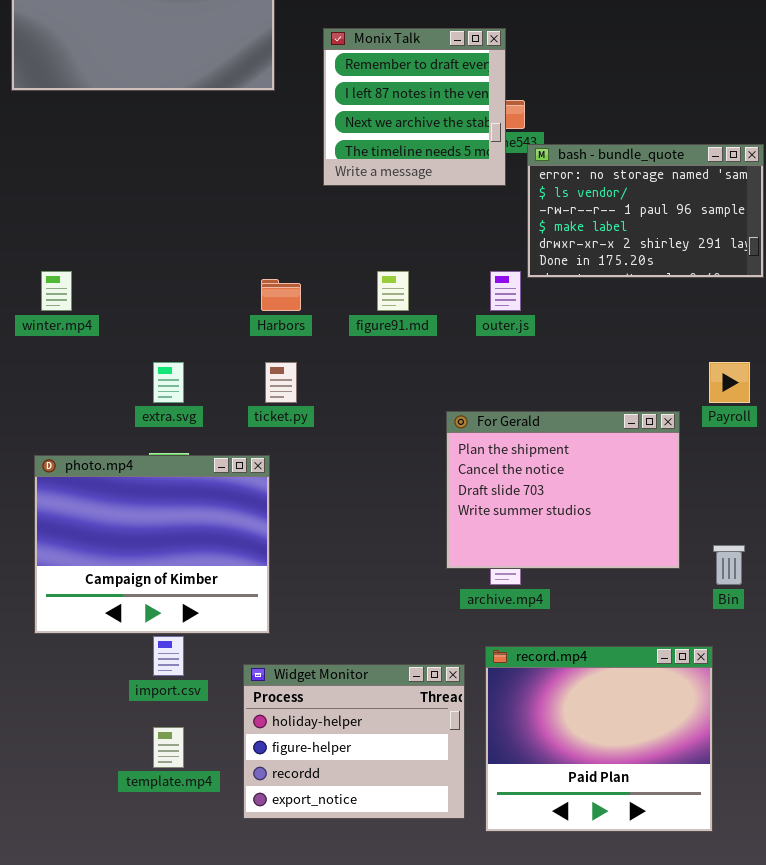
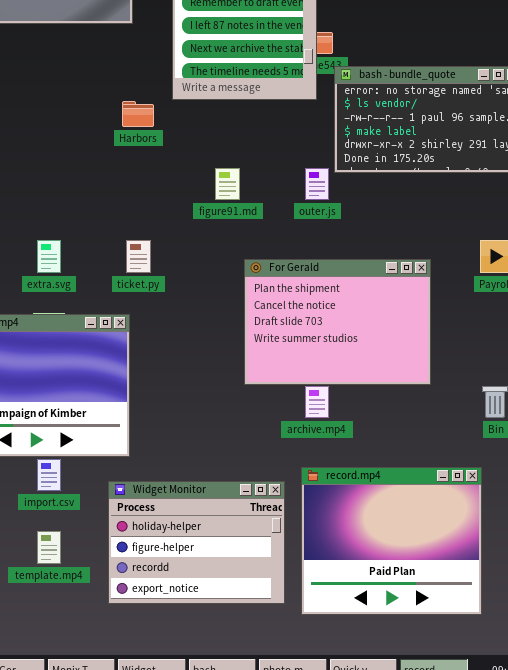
Harbors: [261,279,301,311] -> [122,101,154,127], moved
For Gerald: [446,411,680,569] -> [244,259,431,385], moved

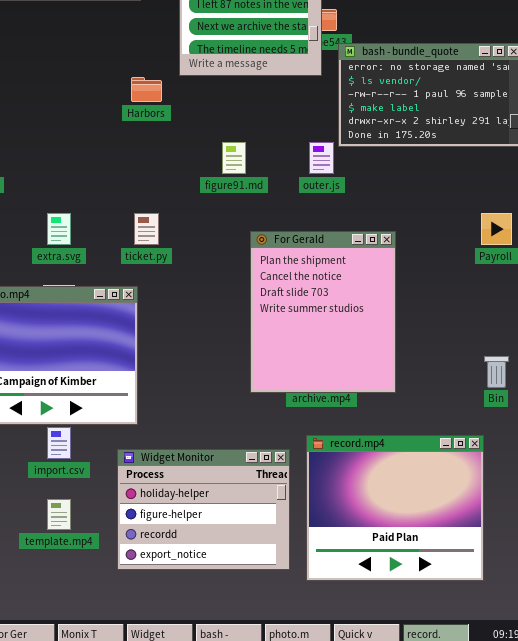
For Gerald: [244,259,431,385] -> [250,231,396,393], resized

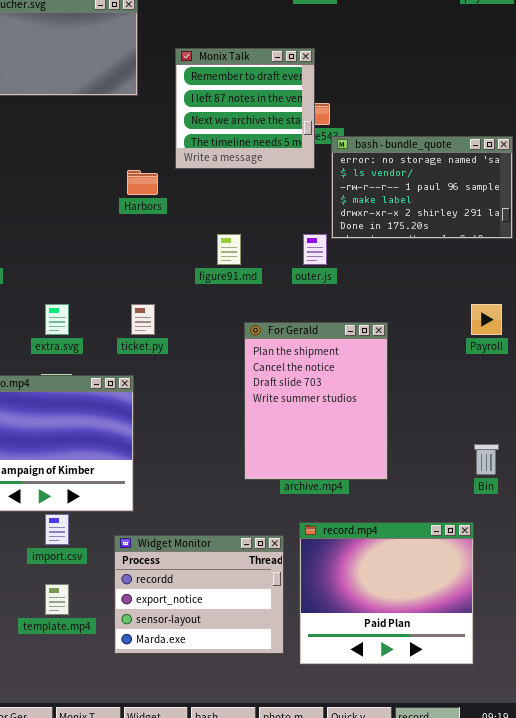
Widget Monitor: [117,449,290,570] -> [114,535,284,654], scrolled down 2 rows

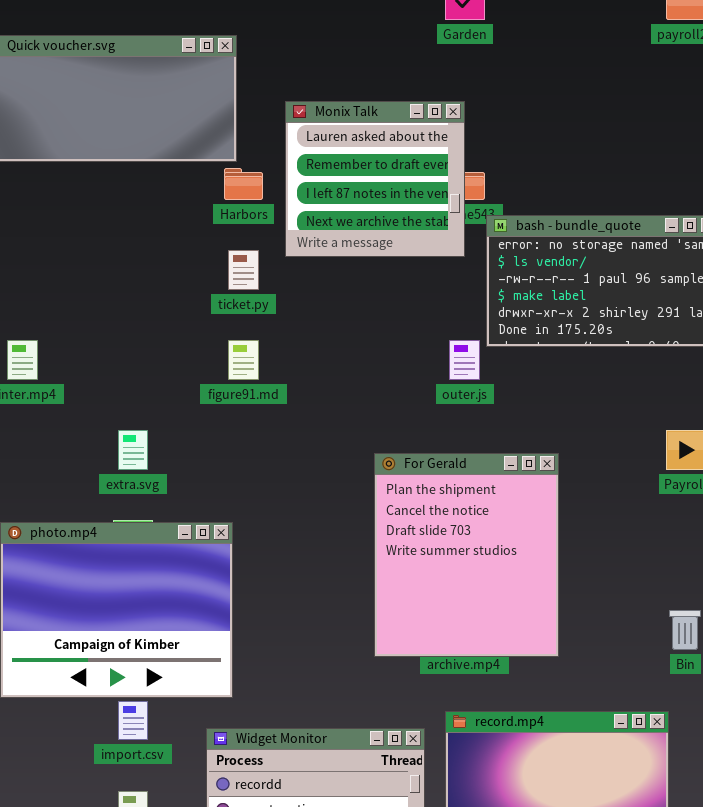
Monix Talk: [175,48,315,169] -> [285,101,465,257], scrolled up 1 row
Harbors: [127,170,158,195] -> [224,168,263,200], moved
figure91.md: [217,234,241,265] -> [228,340,259,380], moved
ticket.py: [131,304,155,335] -> [228,250,259,290], moved

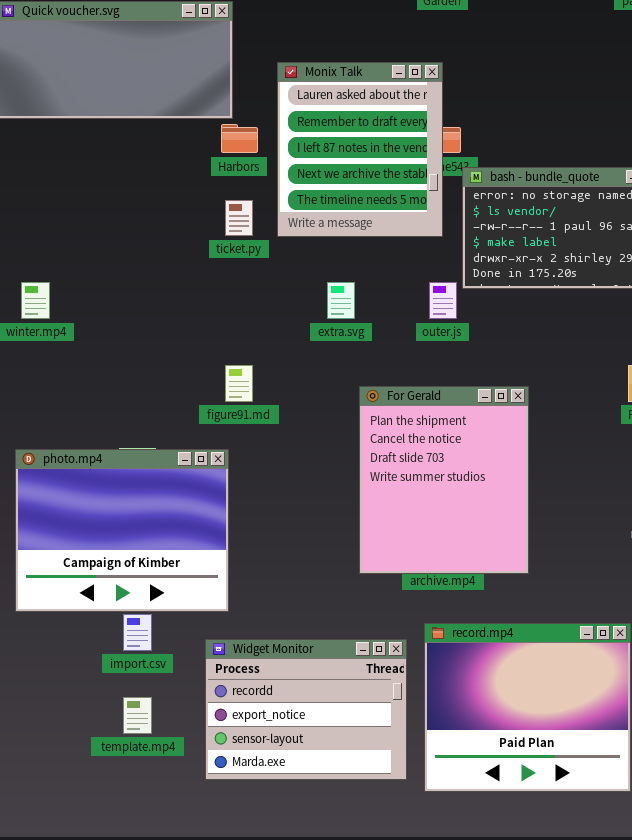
Monix Talk: [285,101,465,257] -> [277,62,443,237], resized
figure91.md: [228,340,259,380] -> [225,365,253,402], moved
extra.svg: [118,430,148,470] -> [327,282,355,319], moved

